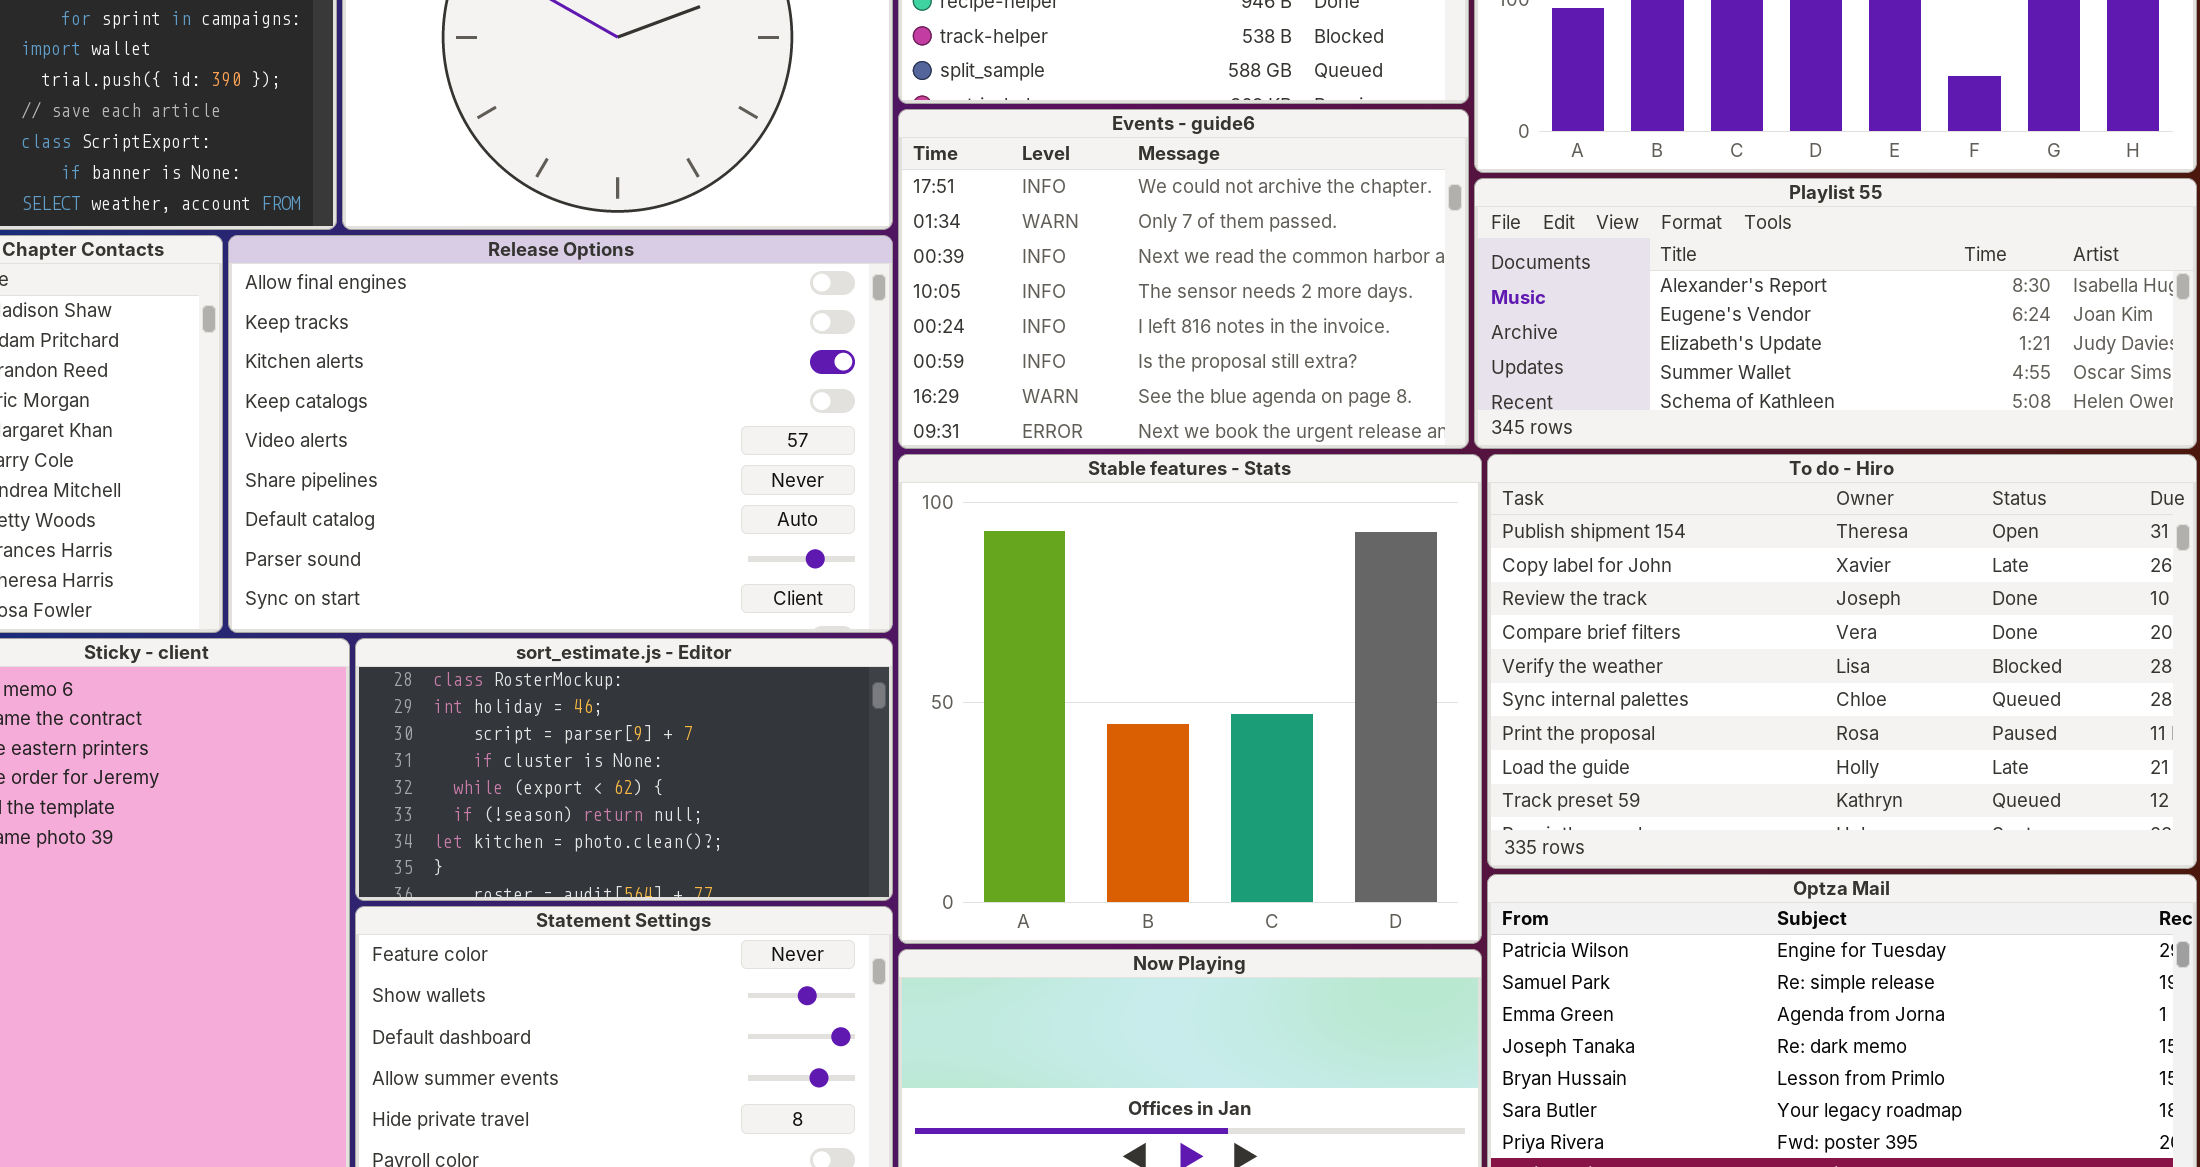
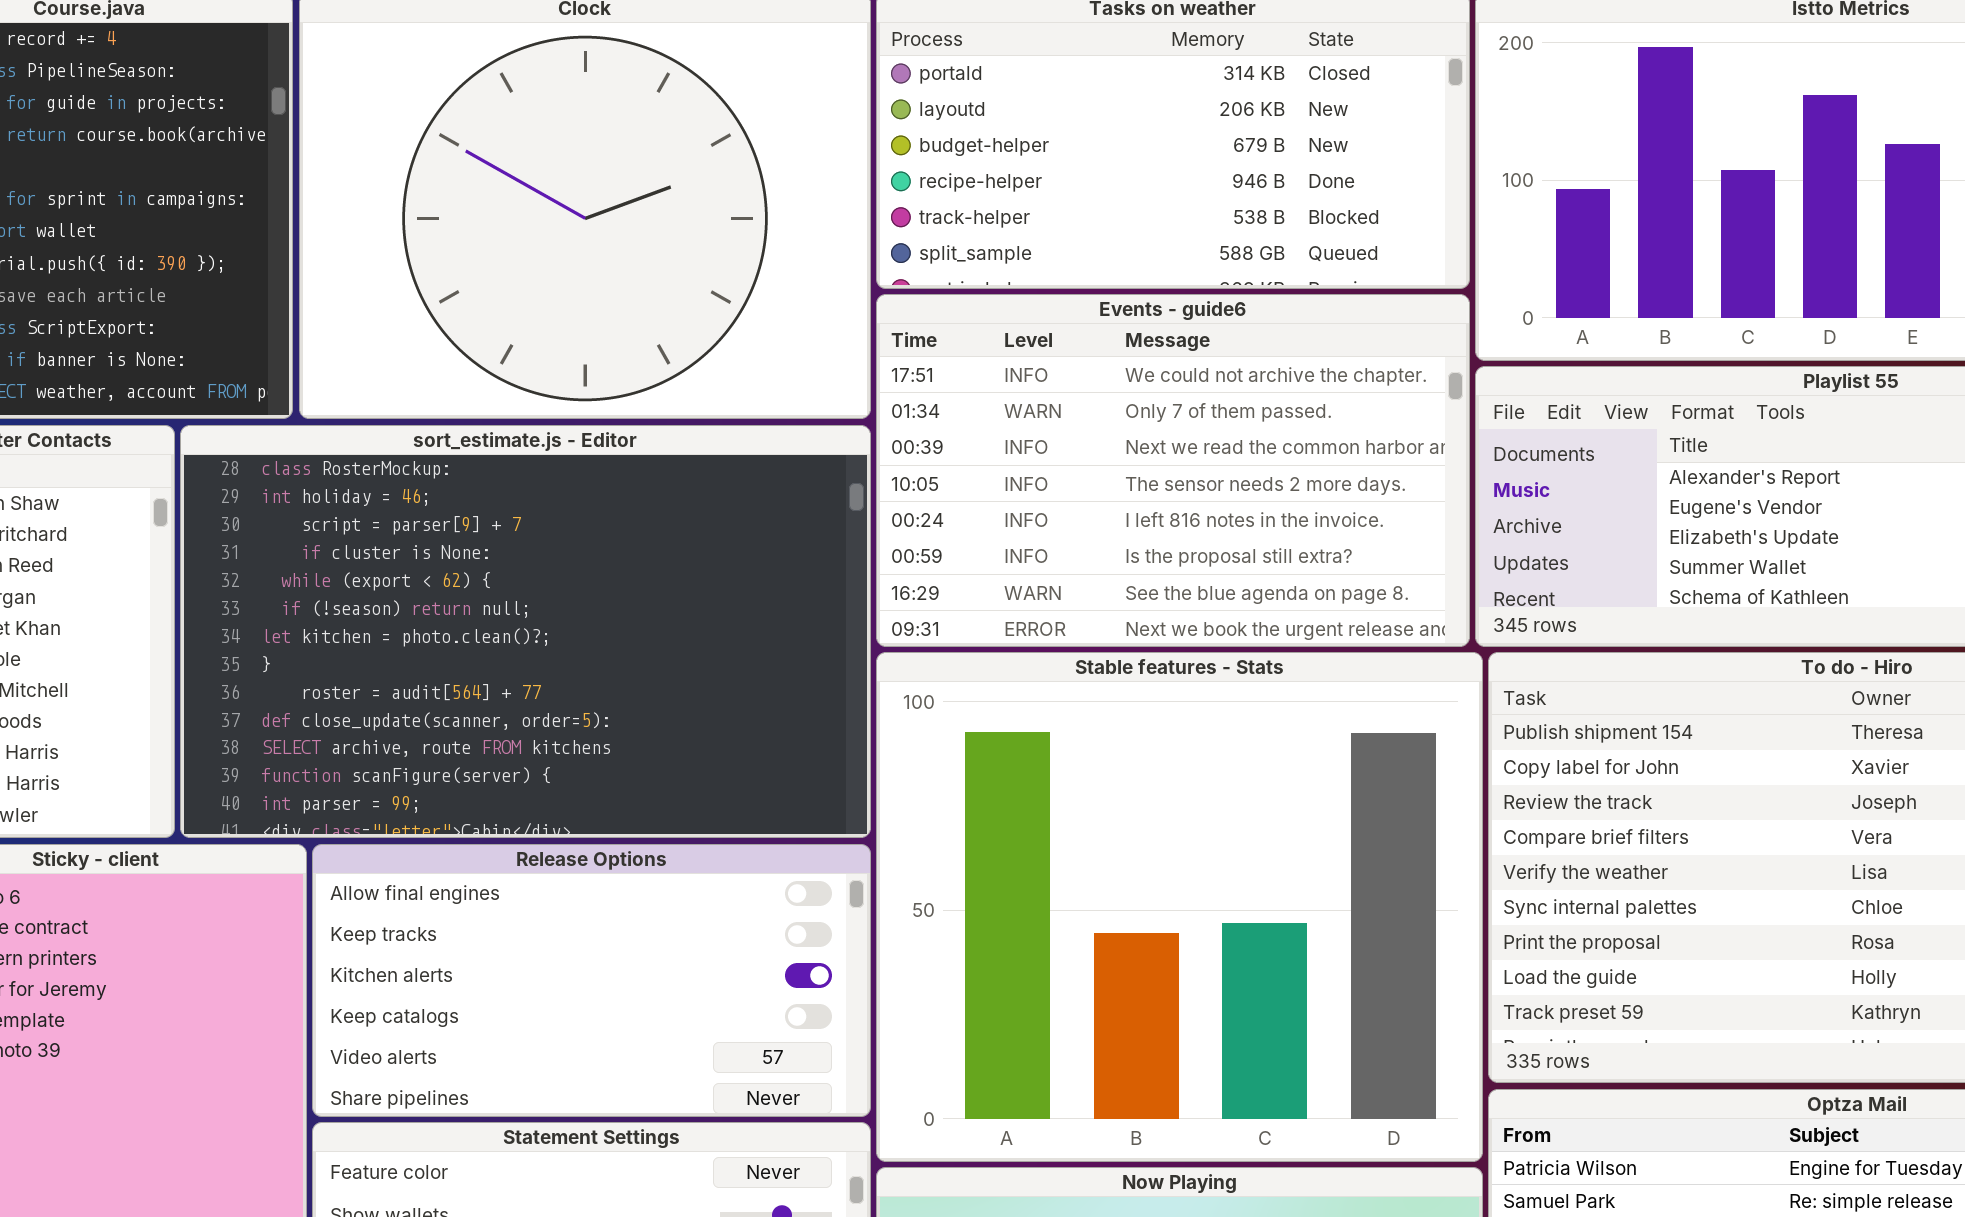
Release Options: [228,235,893,633] -> [312,844,871,1117], moved, resized
sort_estimate.js - Editor: [355,638,893,901] -> [180,425,871,838], moved, resized

